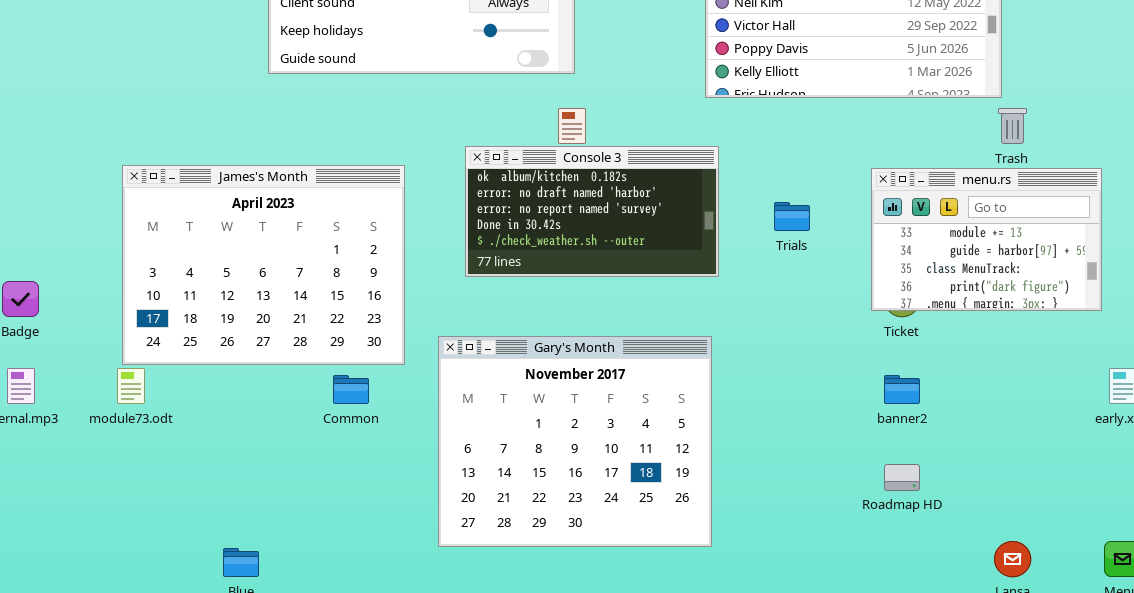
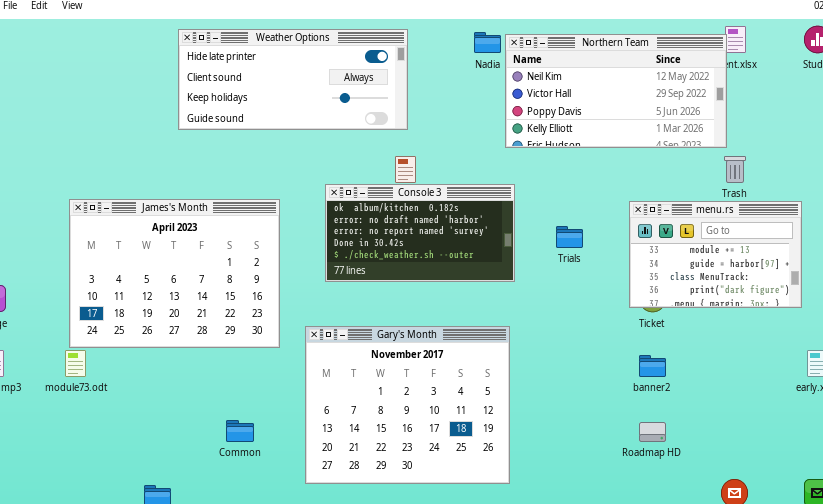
Common: [333,375,369,404] -> [226,420,254,442], moved

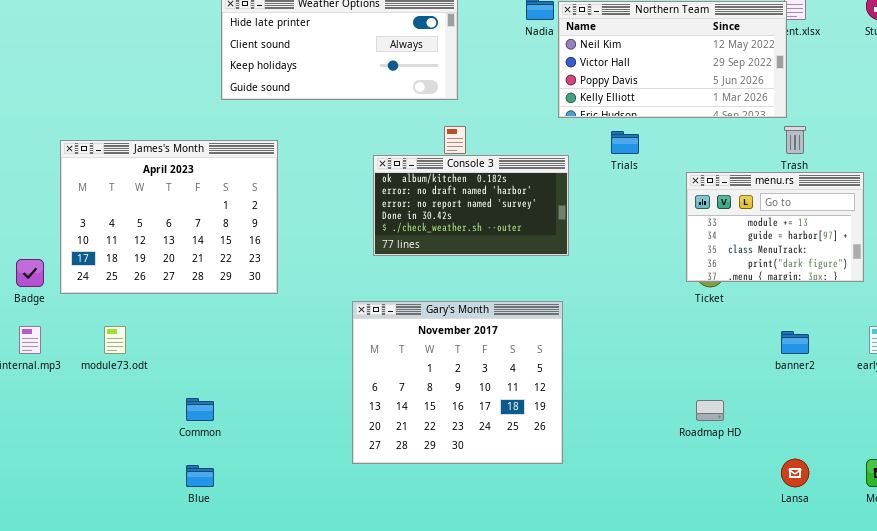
James's Month: [69,199,280,348] -> [60,140,278,294], moved
Trials: [556,226,583,248] -> [611,131,639,154], moved
banner2: [639,355,666,377] -> [781,331,809,354], moved
Common: [226,420,254,442] -> [186,398,214,421], moved

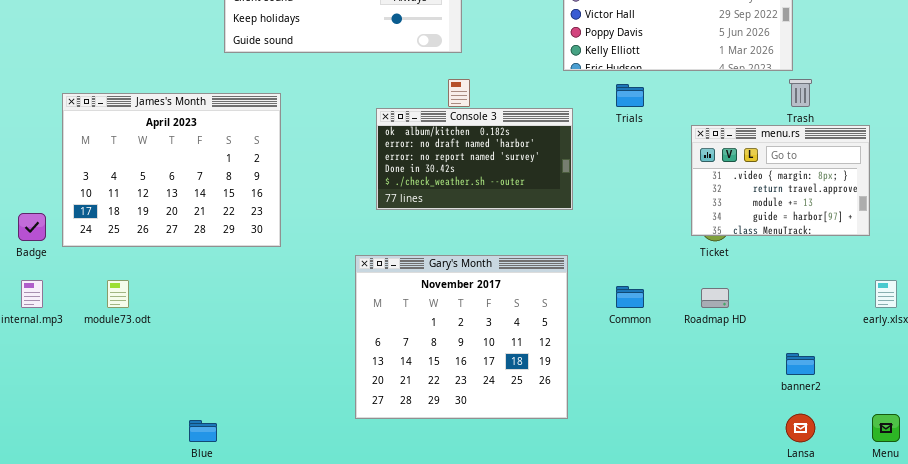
menu.rs: [686,172,864,282] -> [691,125,870,236], scrolled up 2 rows
banner2: [781,331,809,354] -> [786,353,815,375], moved
Common: [186,398,214,421] -> [616,286,644,308], moved
Roadmap HD: [696,400,724,421] -> [701,288,729,308], moved

